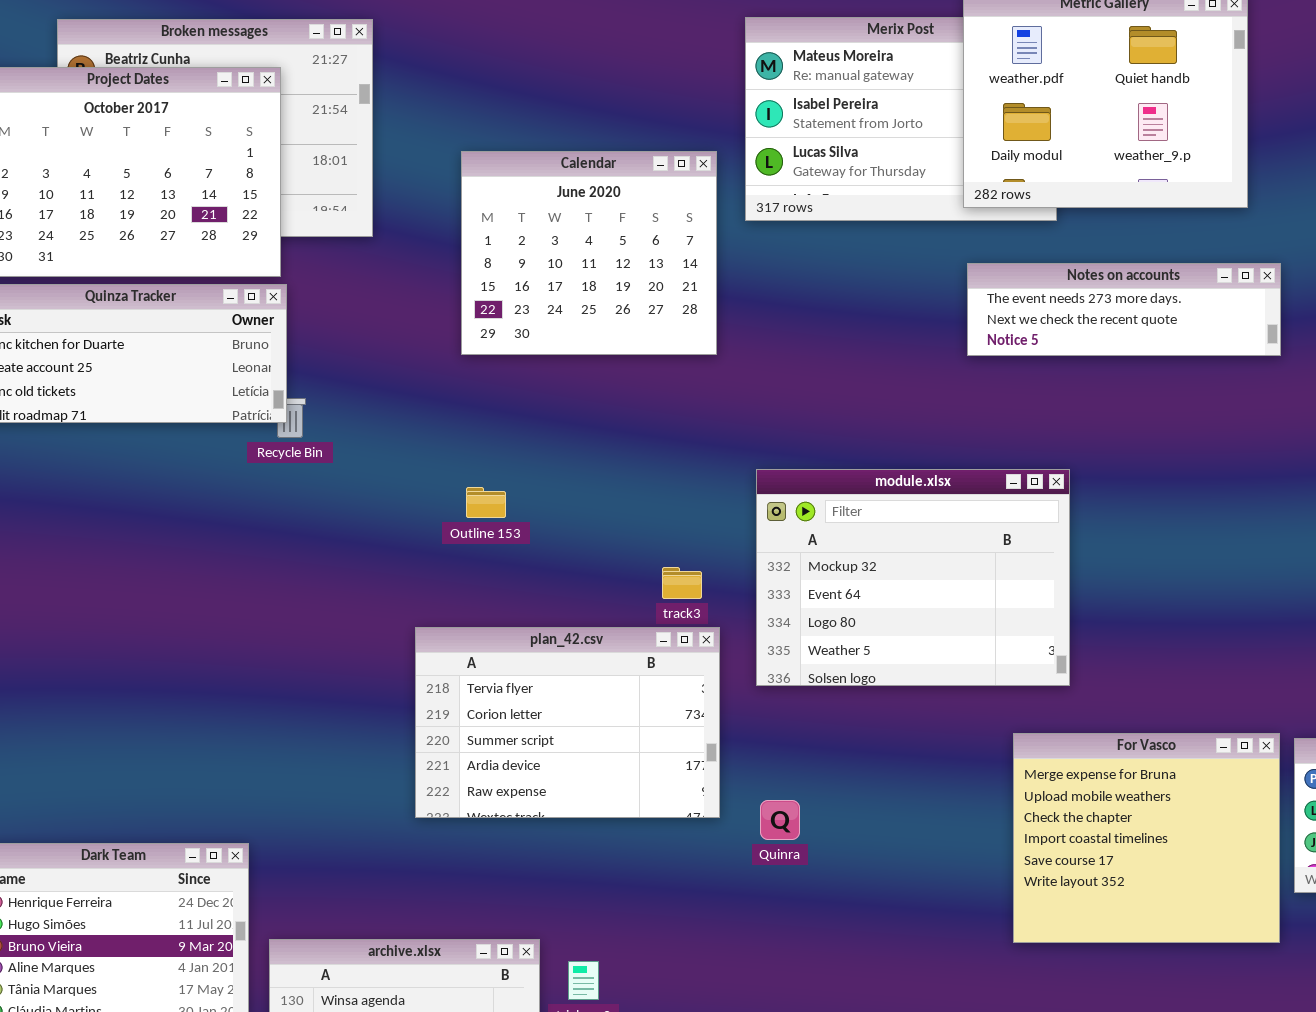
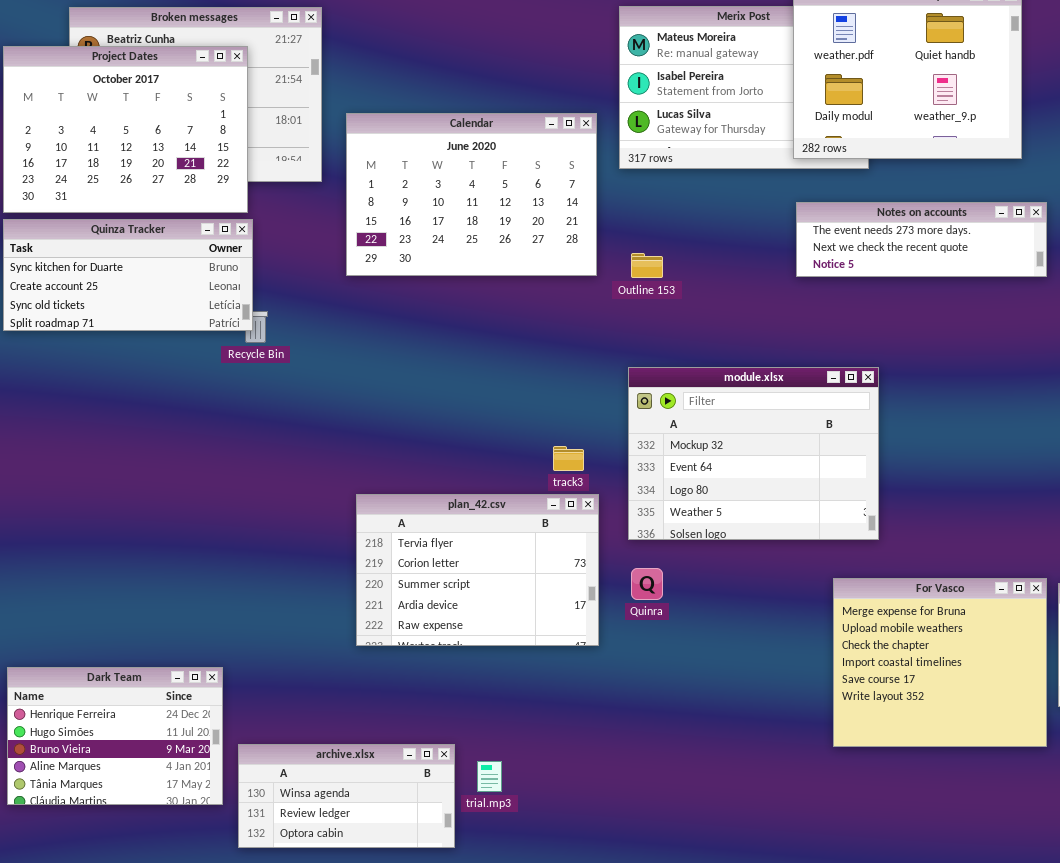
Calendar: [461,151,717,355] -> [346,113,597,276], resized
Outline 153: [466,487,506,518] -> [631,253,663,278], moved
Quinra: [760,800,800,840] -> [631,568,663,600], moved

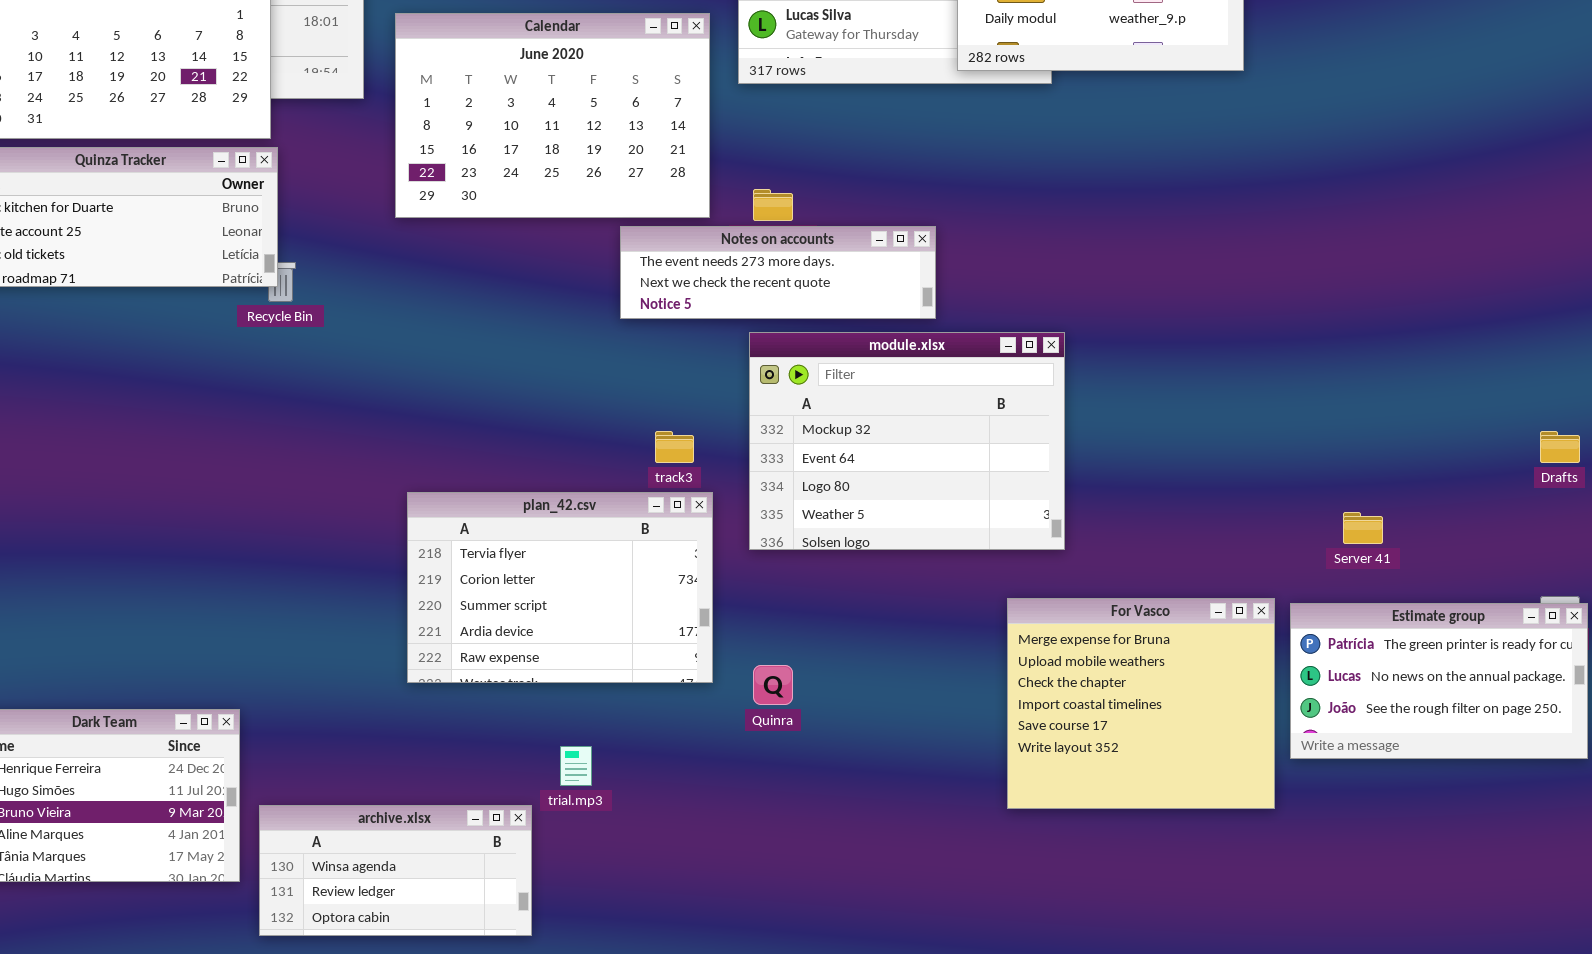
Notes on accounts: [796,202,1047,277] -> [620,226,936,319], moved
Quinra: [631,568,663,600] -> [753,665,793,705], moved
trial.mp3: [477,761,502,792] -> [560,746,592,786], moved

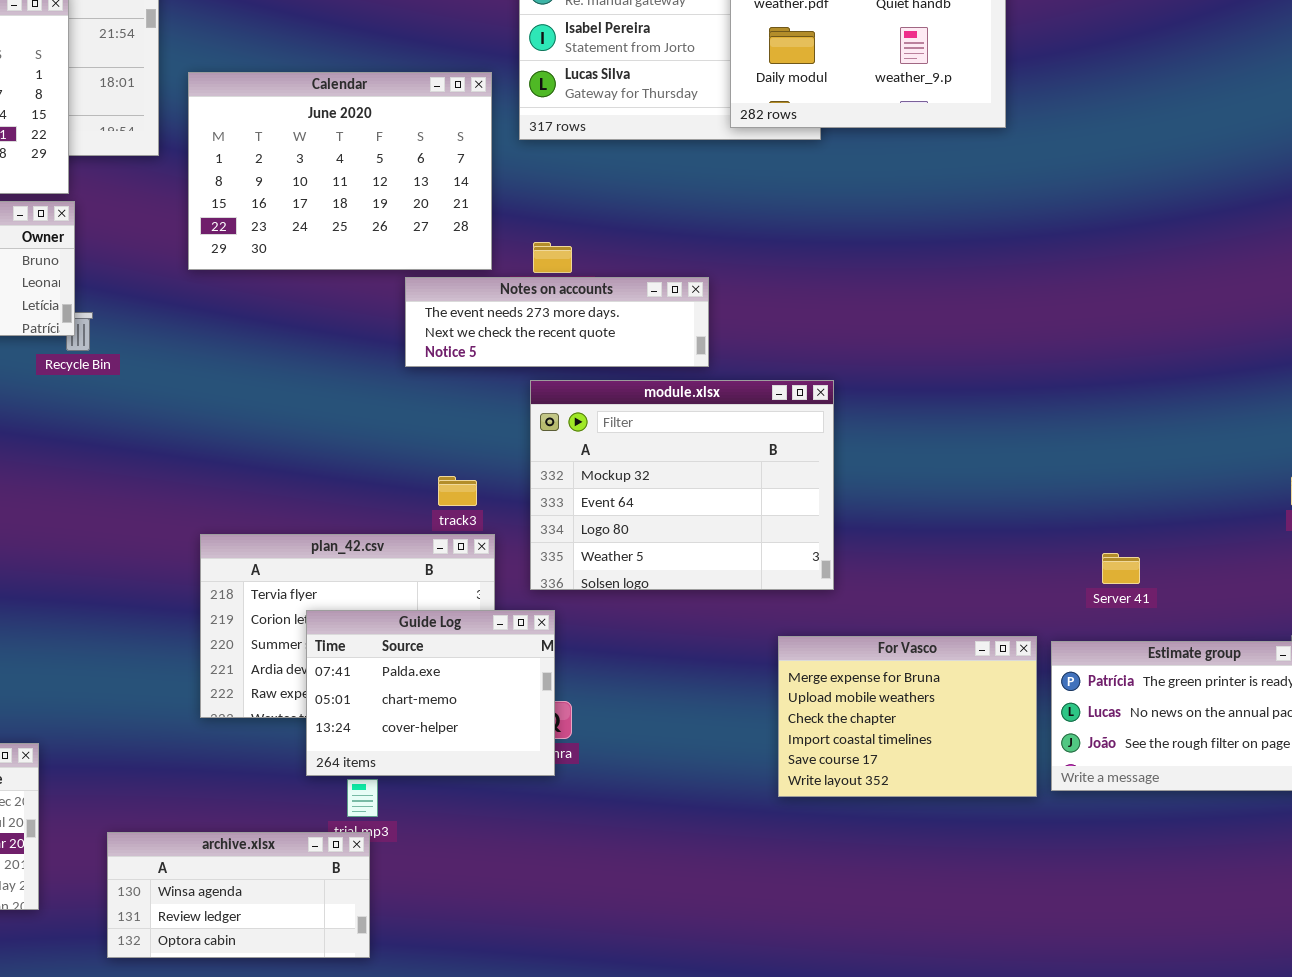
Guide Log: none -> [306,610,555,776], opened
For Vasco: [1007,598,1275,809] -> [778,636,1037,797], resized
archive.xlsx: [259,805,532,936] -> [107,832,370,958], moved

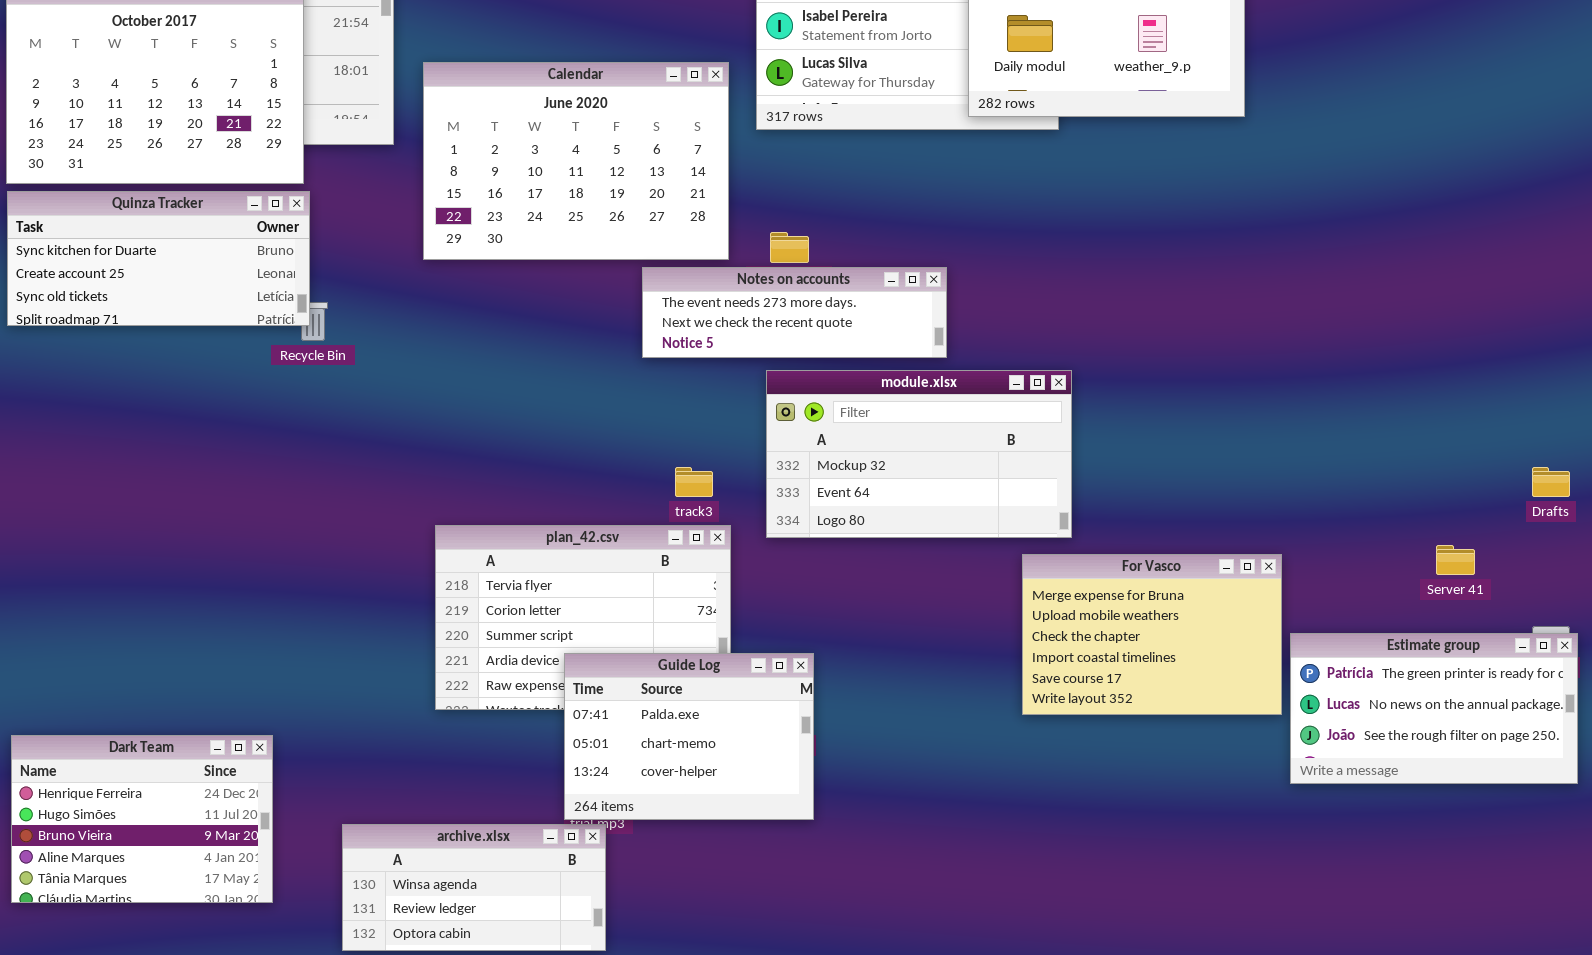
module.xlsx: [530,380,834,590] -> [766,370,1072,538], resized
Server 41: [1102,553,1140,584] -> [1436,545,1475,575], moved
Guide Log: [306,610,555,776] -> [564,653,814,820], moved
For Vasco: [778,636,1037,797] -> [1022,554,1282,715], moved

